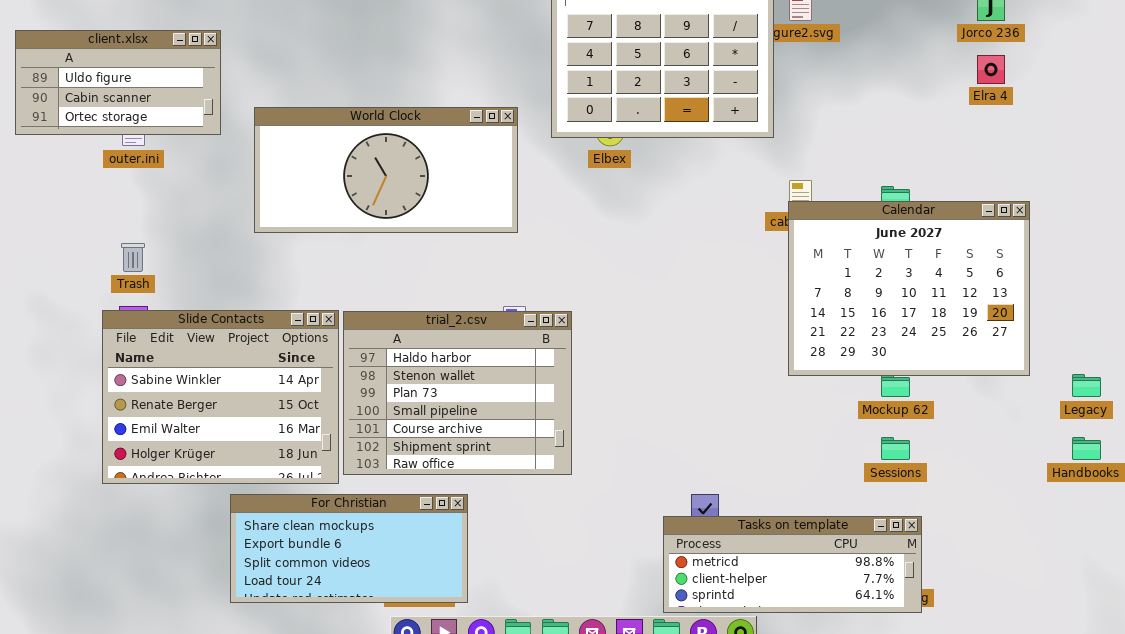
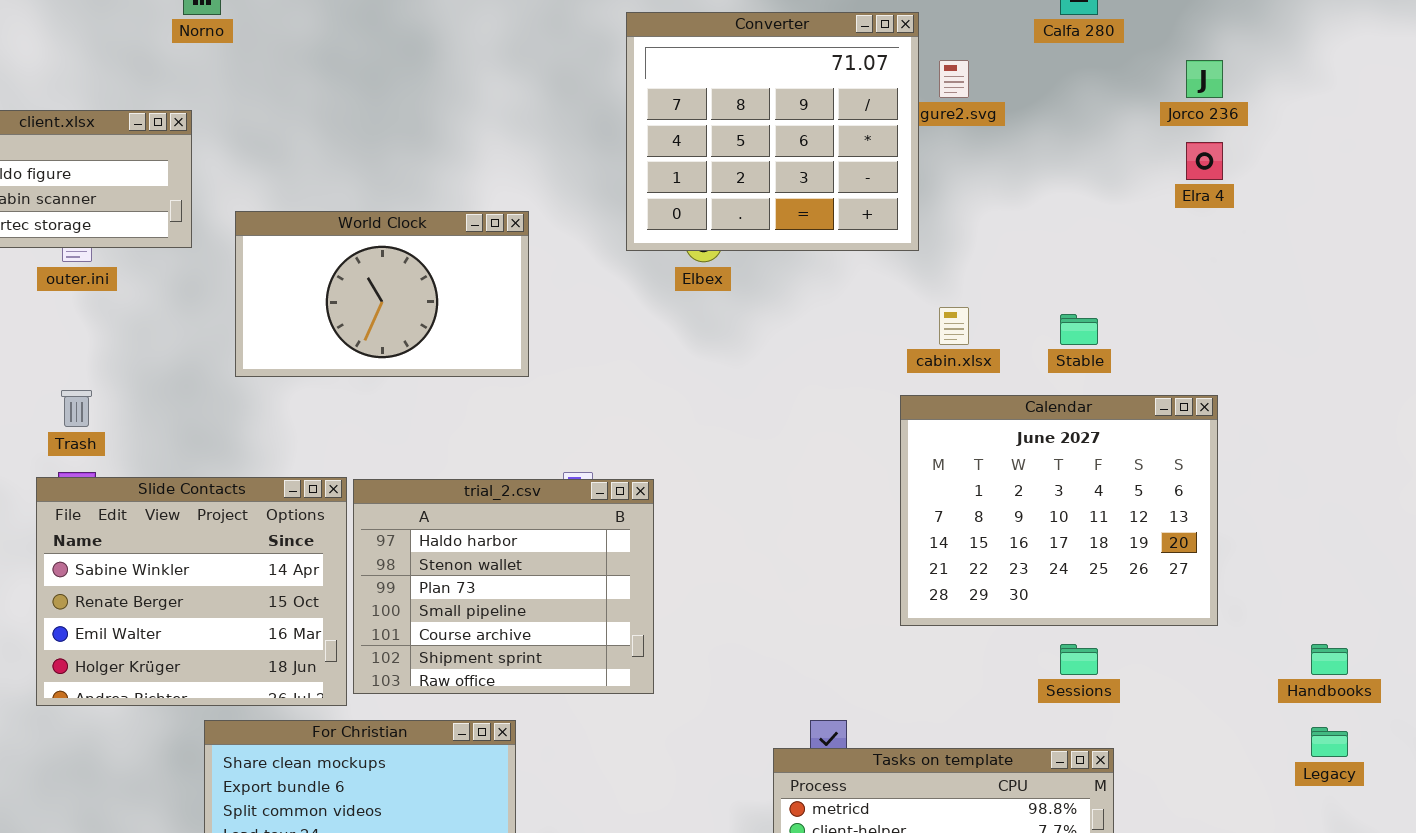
World Clock: [254,107,518,233] -> [235,211,529,377], resized
Calendar: [788,201,1030,376] -> [900,395,1218,626], moved
Legacy: [1072,374,1101,397] -> [1311,727,1348,757], moved

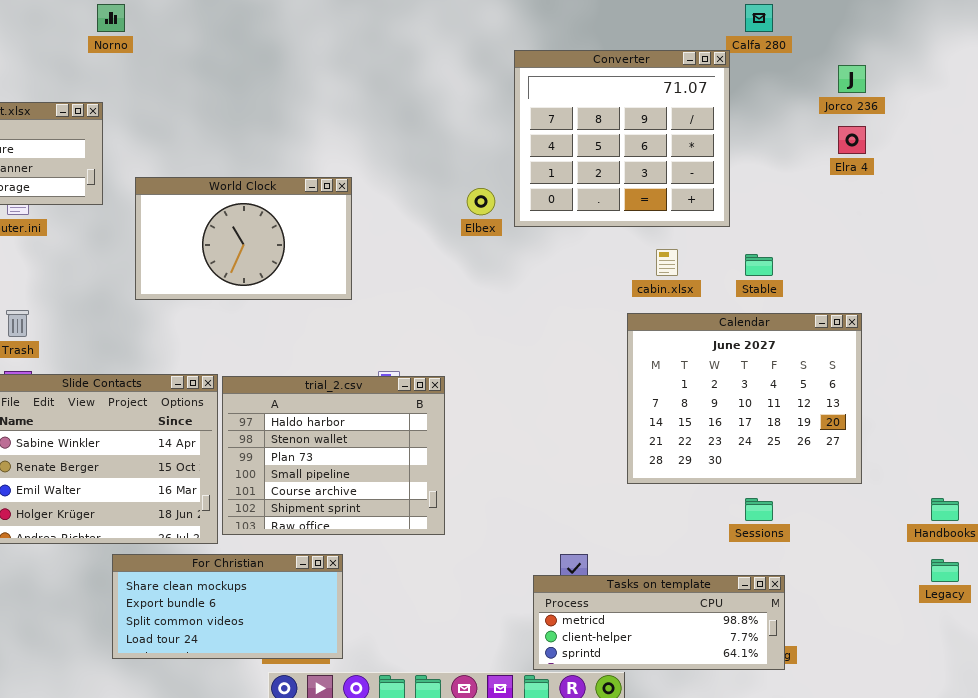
Converter: [626,12,919,251] -> [514,50,730,227], moved

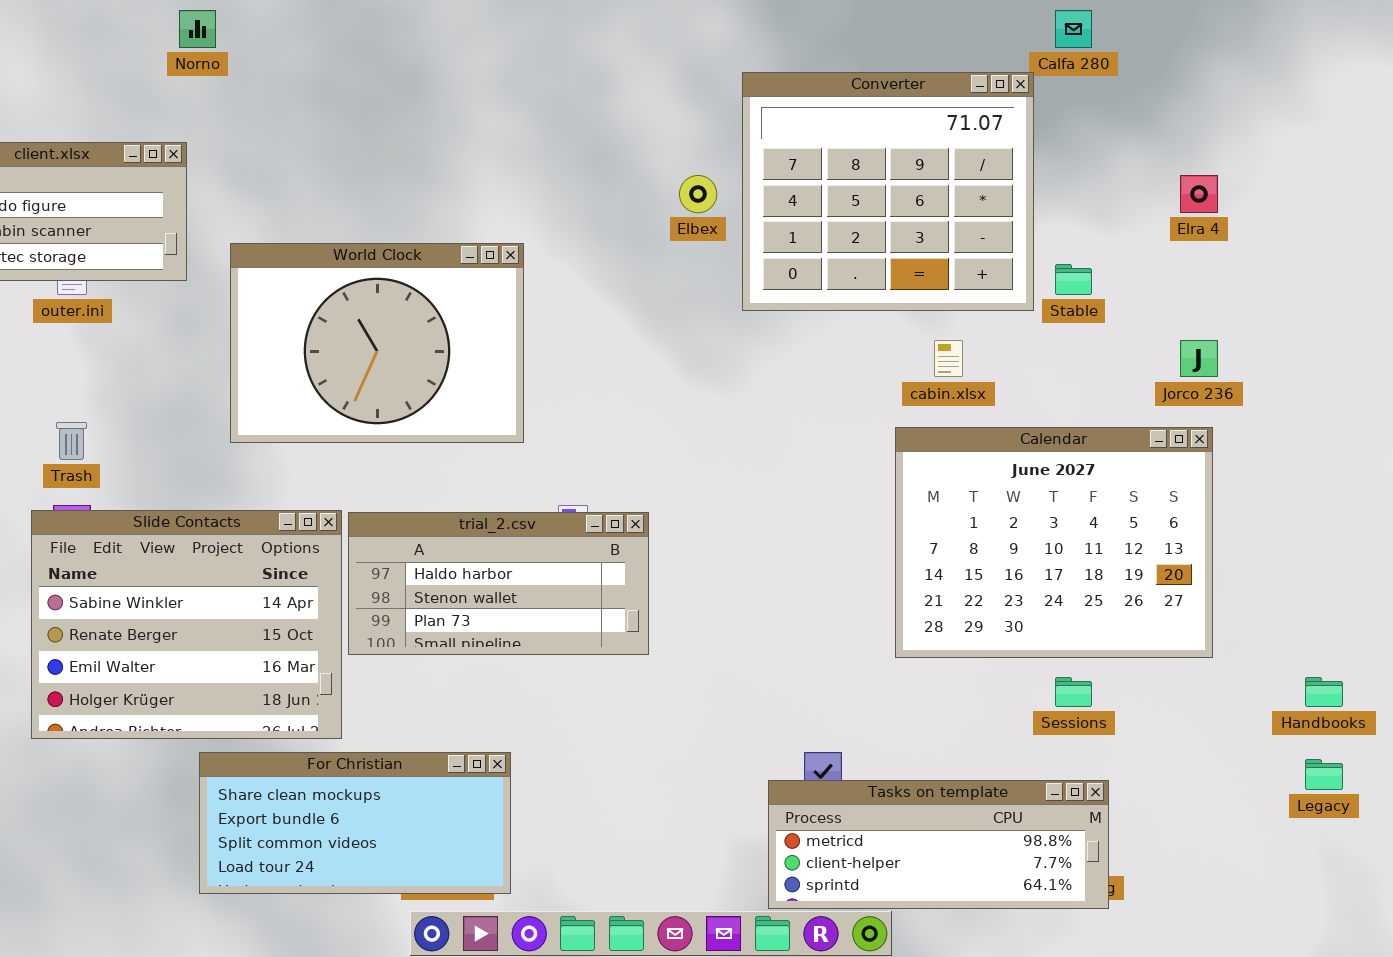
Jorco 236: [838,65,866,93] -> [1180,340,1218,377], moved
World Clock: [135,177,352,300] -> [230,243,524,443], resized
Elbex: [467,188,495,215] -> [679,175,717,213], moved
Stable: [745,254,773,276] -> [1055,264,1092,295], moved
trial_2.csv: [222,376,445,535] -> [348,512,649,655], resized

